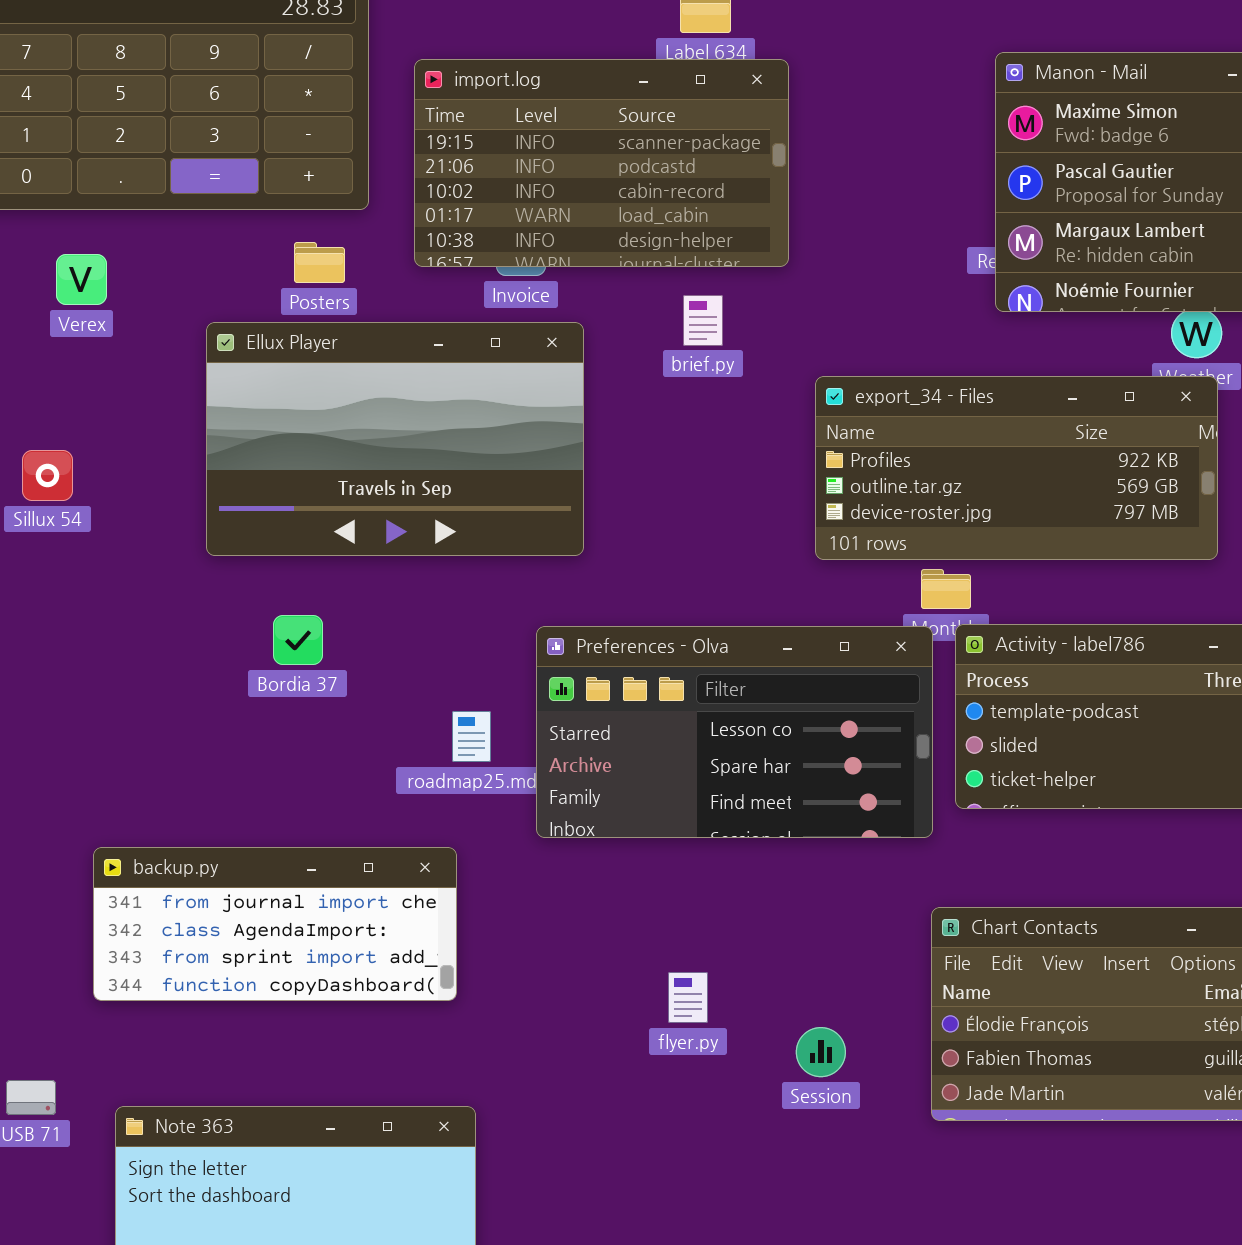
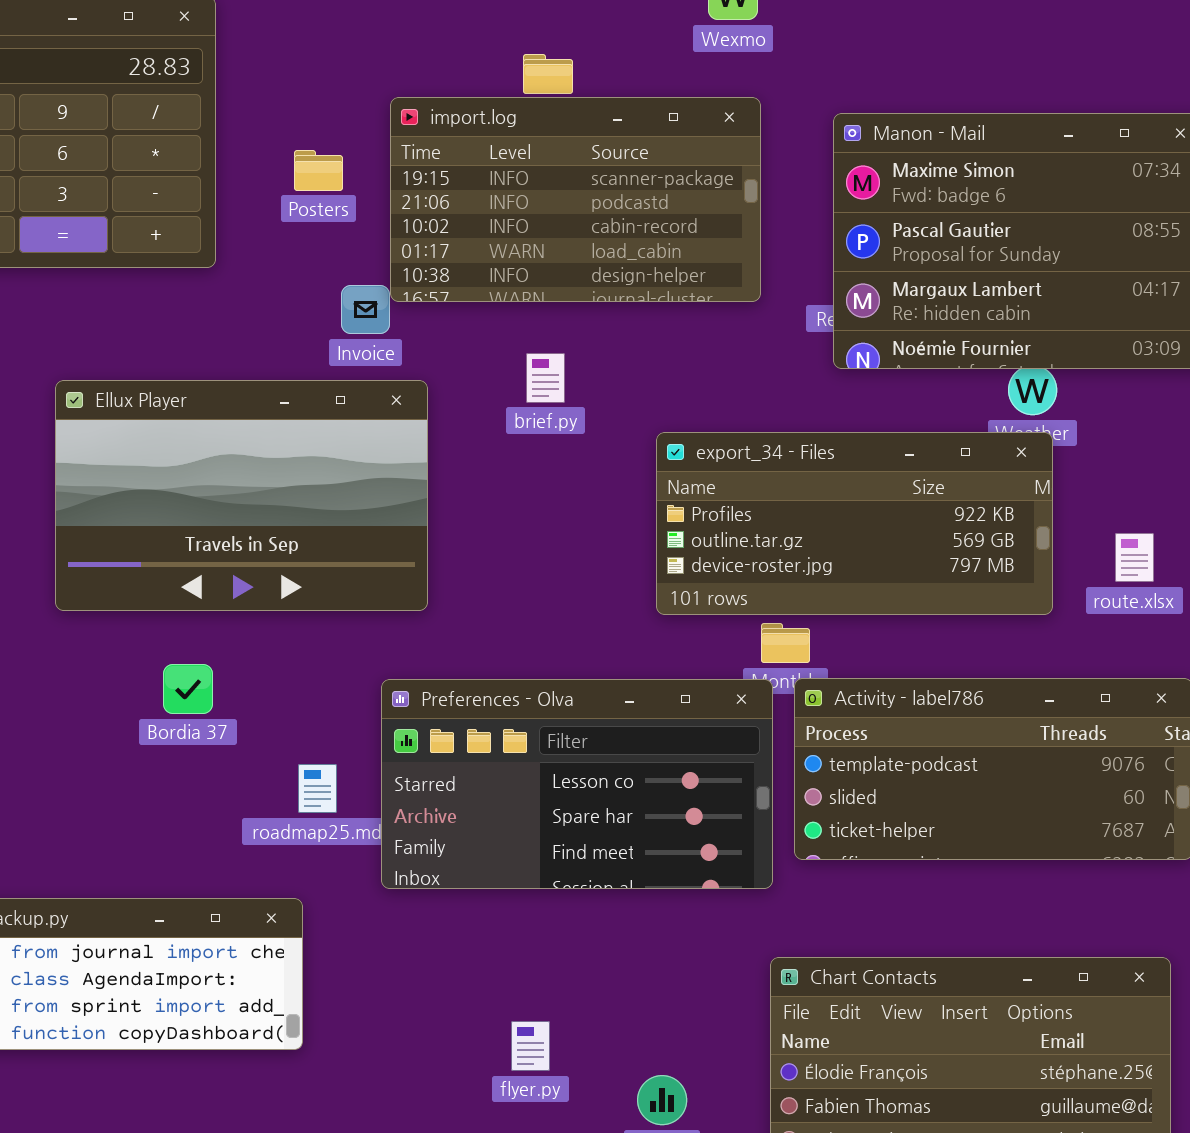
import.log: [414,59,789,267] -> [390,97,761,302], moved
Posters: [294,242,345,283] -> [294,150,343,191], moved
Bordia 37: [273,615,323,665] -> [163,664,213,714], moved

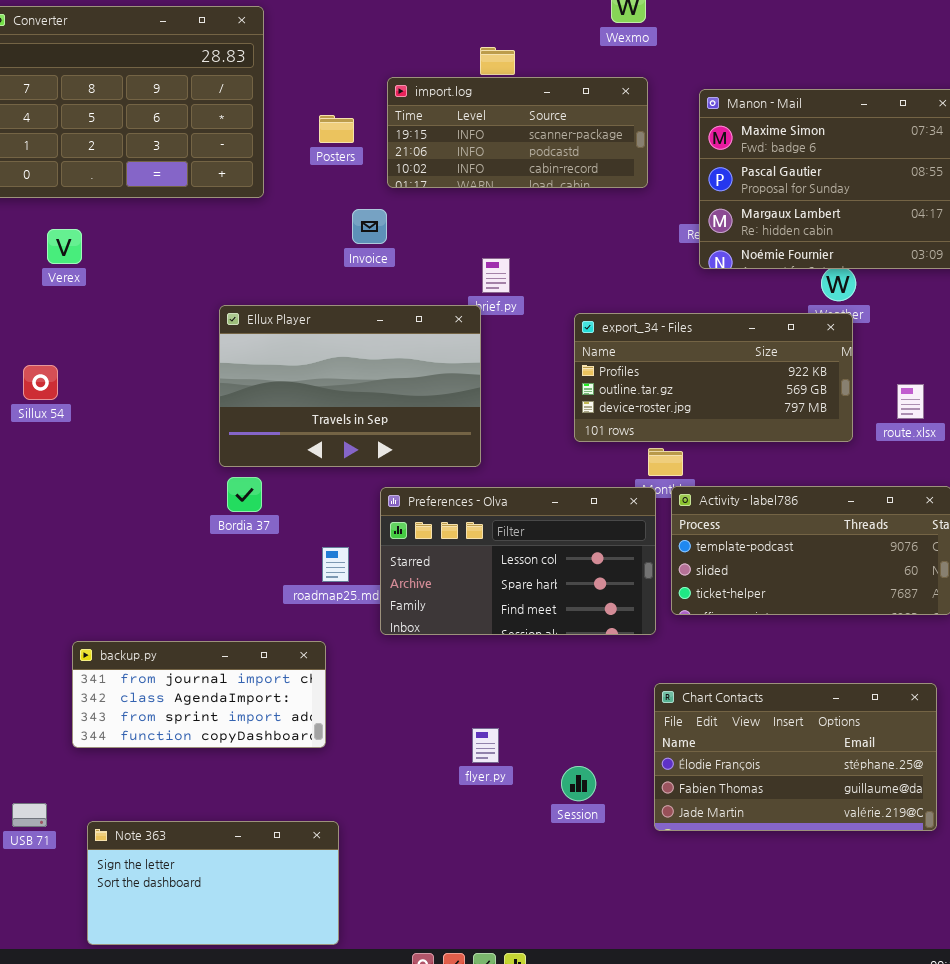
import.log: [390,97,761,302] -> [387,77,648,188], resized
Ellux Player: [55,380,428,611] -> [219,305,481,467], moved

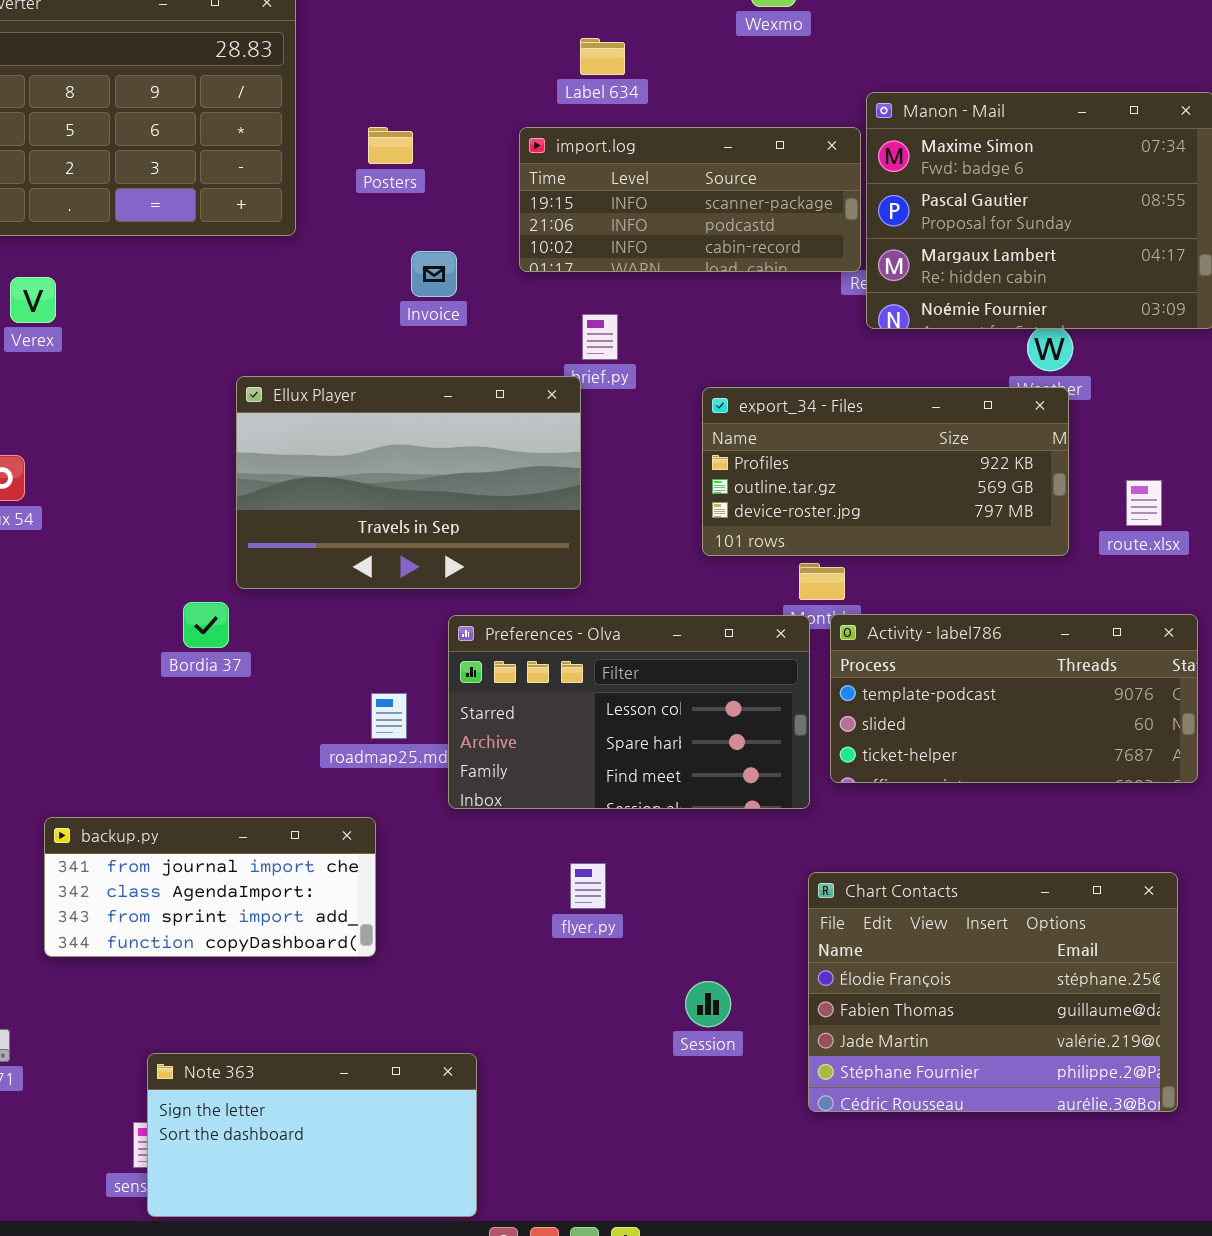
import.log: [387,77,648,188] -> [519,127,861,272], moved
Bordia 37: [227,477,262,512] -> [183,602,229,648], moved
Chart Contacts: [654,683,937,831] -> [808,872,1178,1112], resized
flyer.py: [472,728,499,763] -> [570,863,606,909], moved
Note 363: [87,821,339,945] -> [147,1053,477,1217], moved

